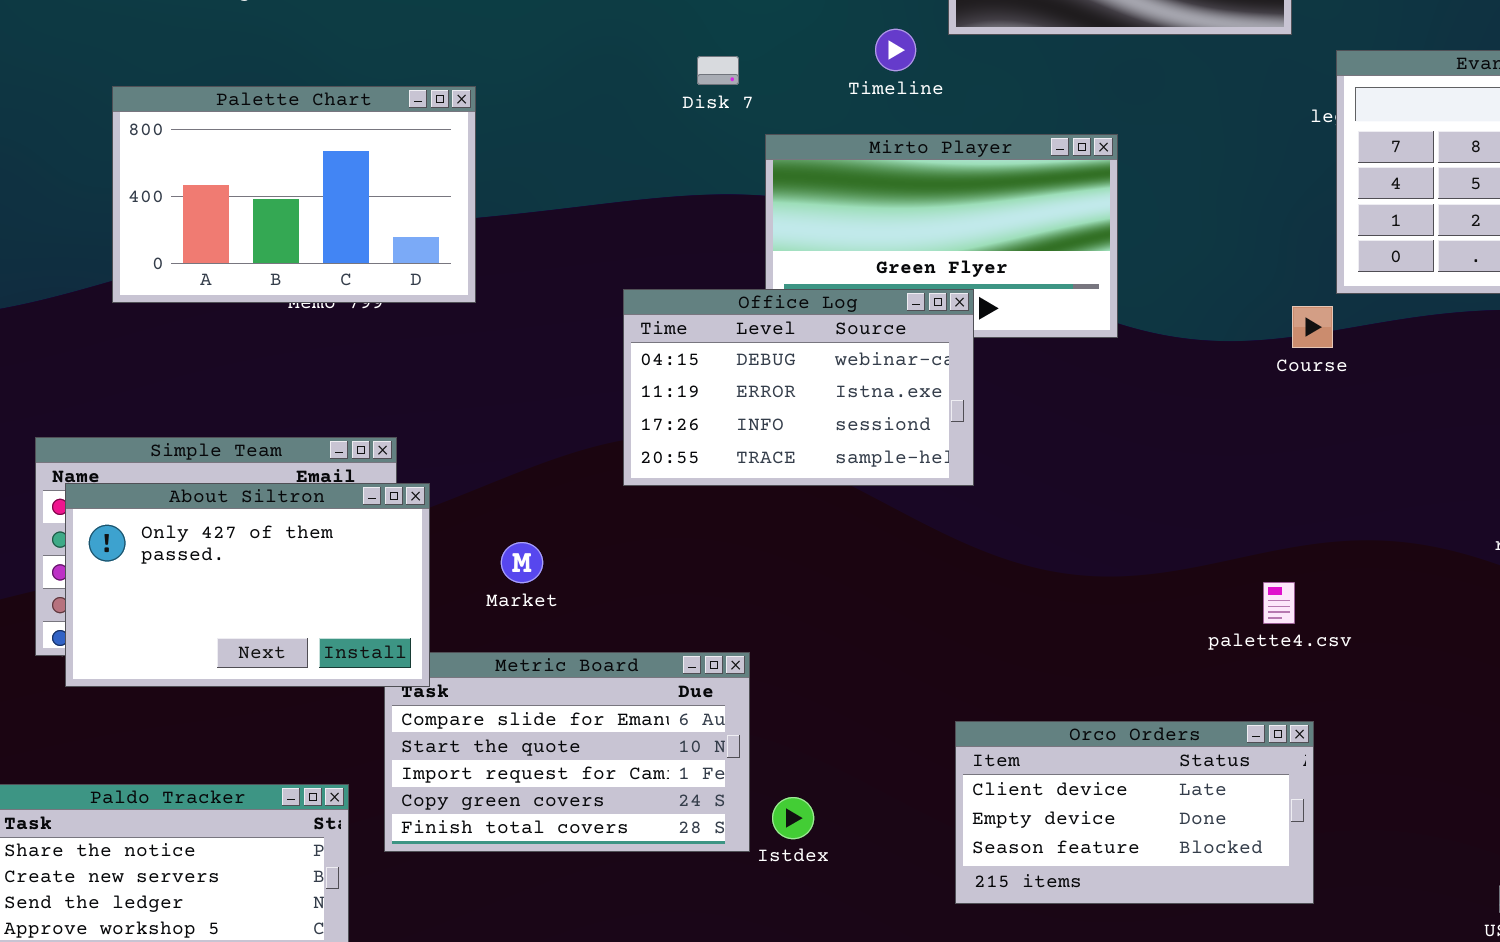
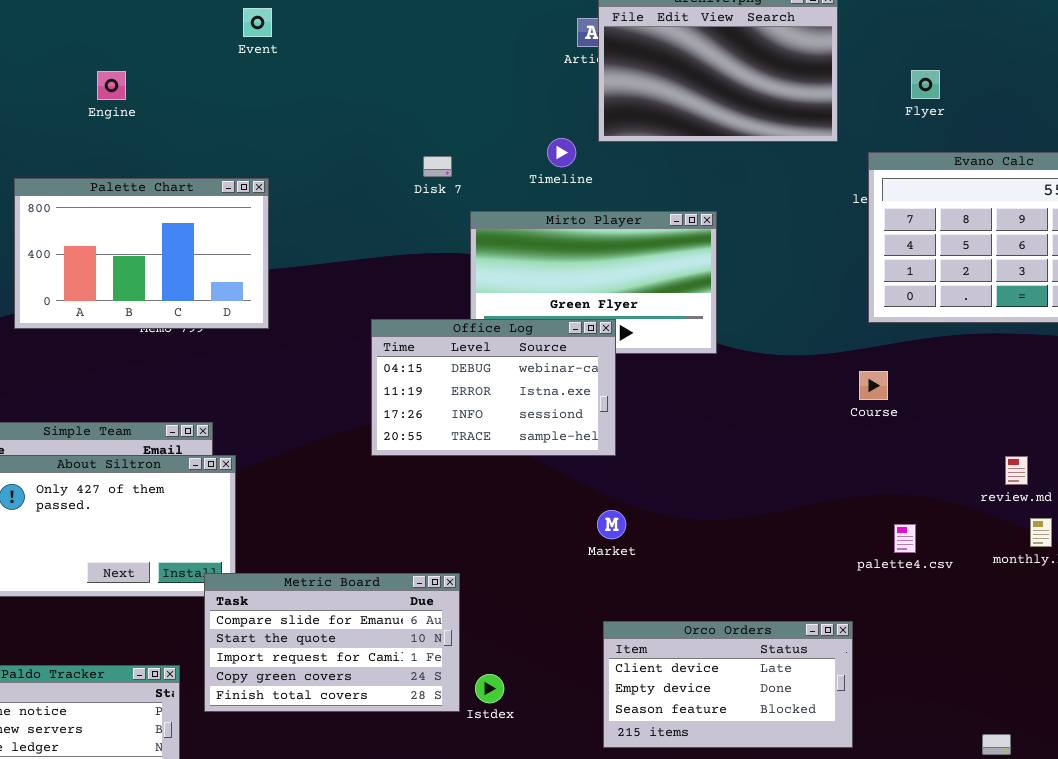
Course: [1292,306,1333,348] -> [859,371,888,400], moved
Market: [501,542,543,583] -> [597,510,626,539], moved
palette4.csv: [1263,582,1295,624] -> [894,524,916,553], moved
Metric Board: [384,652,750,852] -> [204,573,460,712], raised

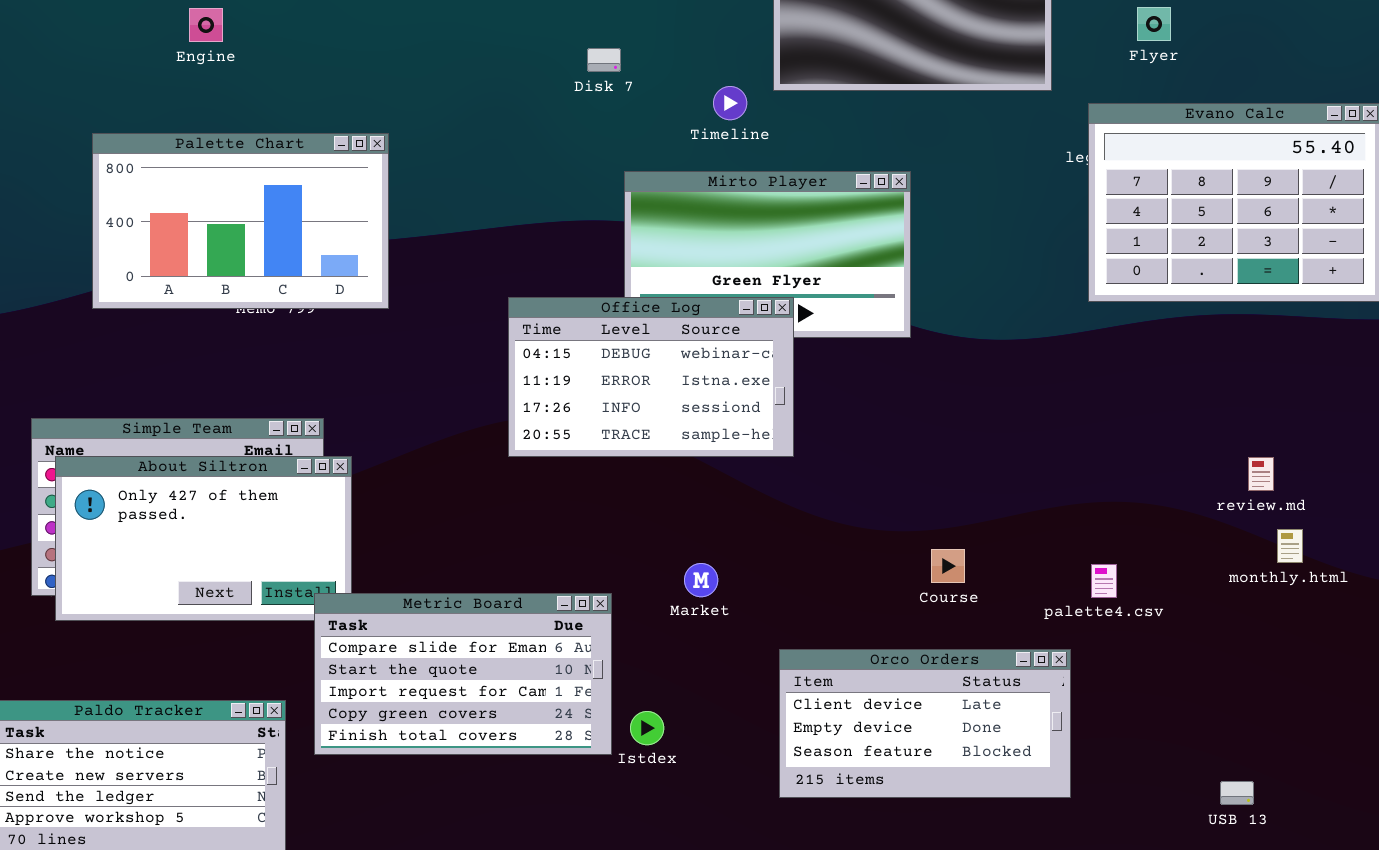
Disk 7: [423,156,452,177] -> [587,48,621,72], moved
Course: [859,371,888,400] -> [931,549,965,583], moved
Market: [597,510,626,539] -> [684,563,718,597], moved
palette4.csv: [894,524,916,553] -> [1091,564,1117,598], moved

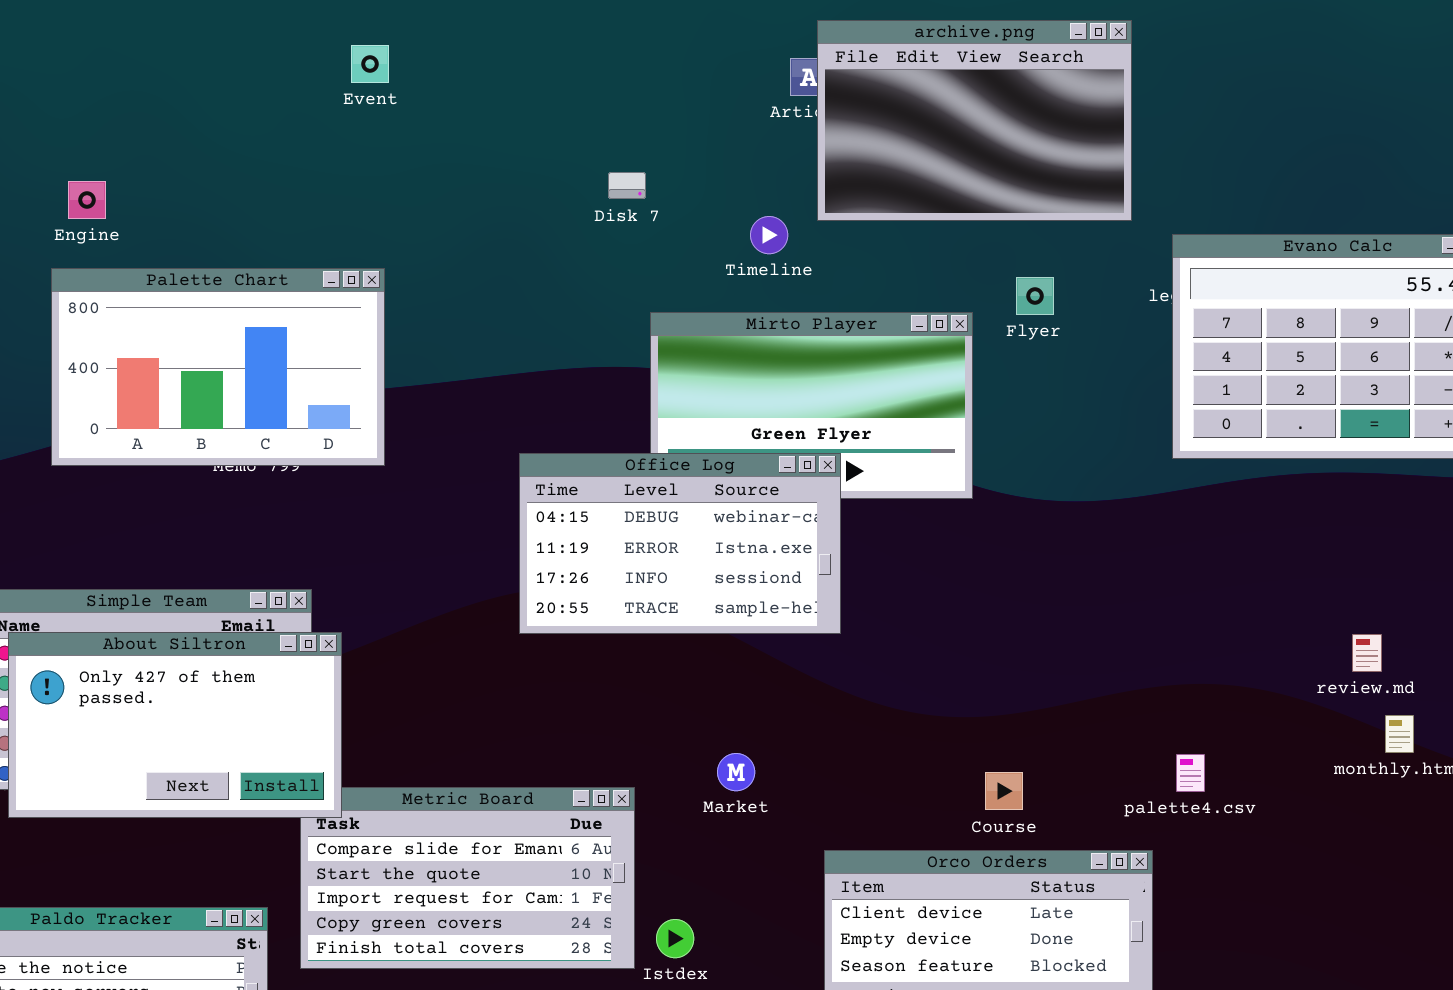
Flyer: [1137,7,1171,41] -> [1016,277,1054,315], moved
Engine: [189,8,223,42] -> [68,181,106,219], moved
About Siltron: [55,456,352,621] -> [8,632,342,818], raised
Course: [931,549,965,583] -> [985,772,1023,810], moved

